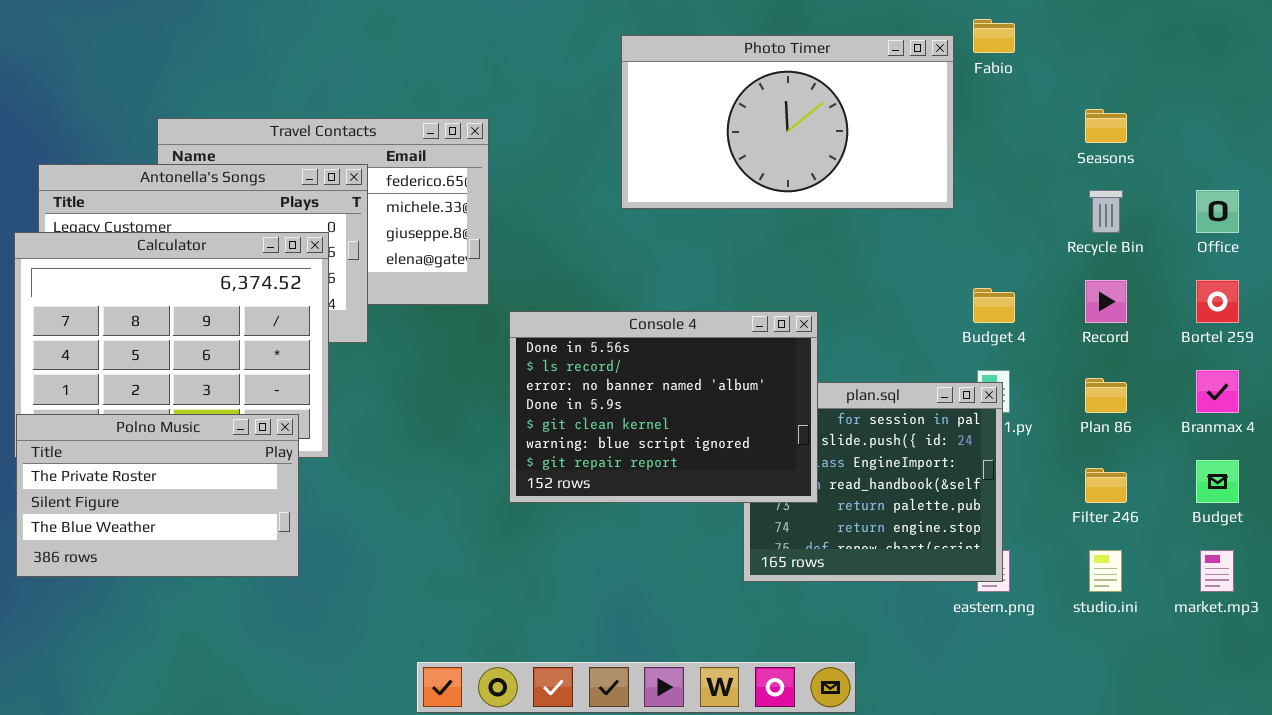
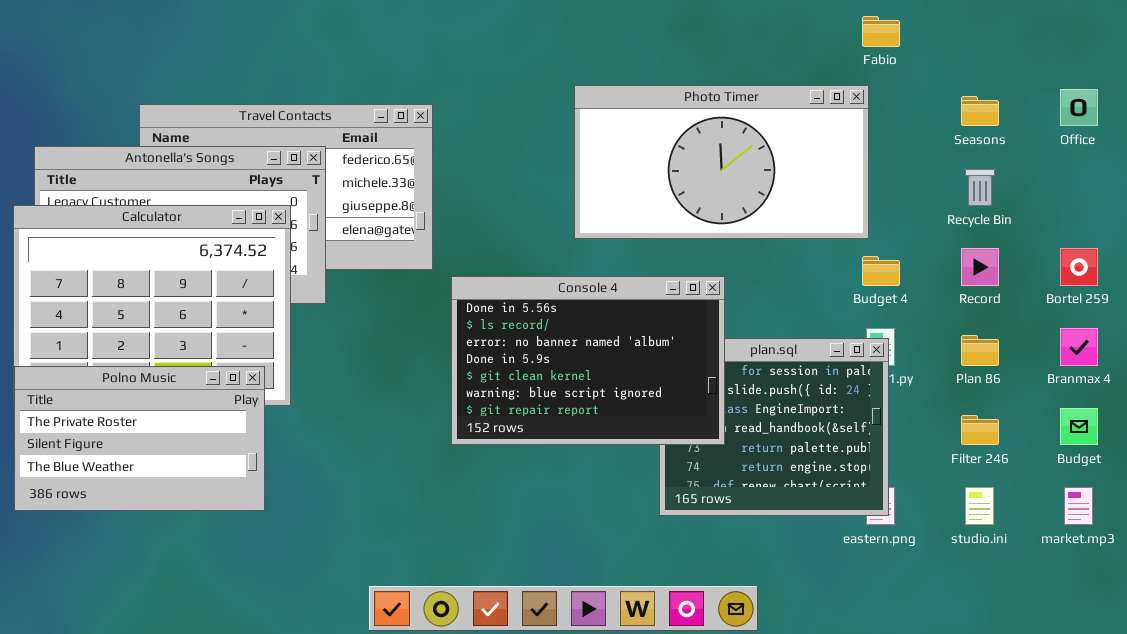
Photo Timer: [621,35,954,209] -> [574,85,869,239], moved
Office: [1196,190,1239,233] -> [1060,89,1098,126], moved

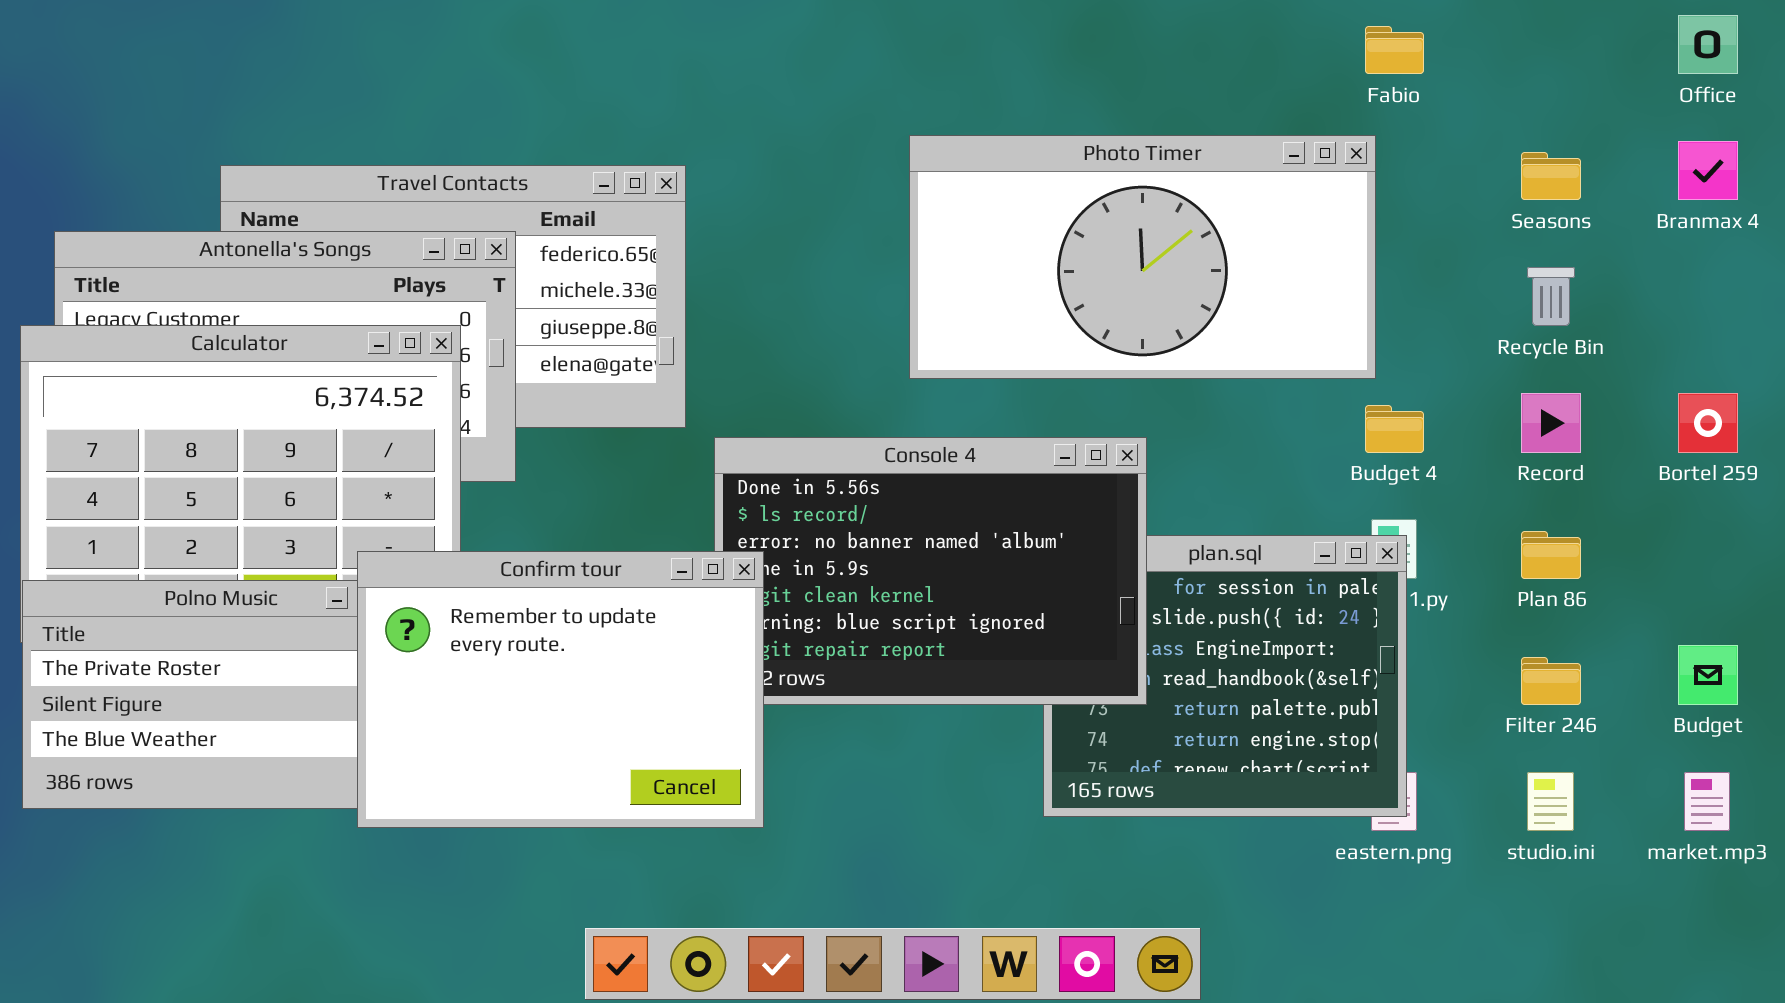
Office: [1060,89,1098,126] -> [1678,15,1738,74], moved
Branmax 4: [1060,328,1098,366] -> [1678,141,1738,200], moved
Confirm tour: none -> [357,551,764,828], opened

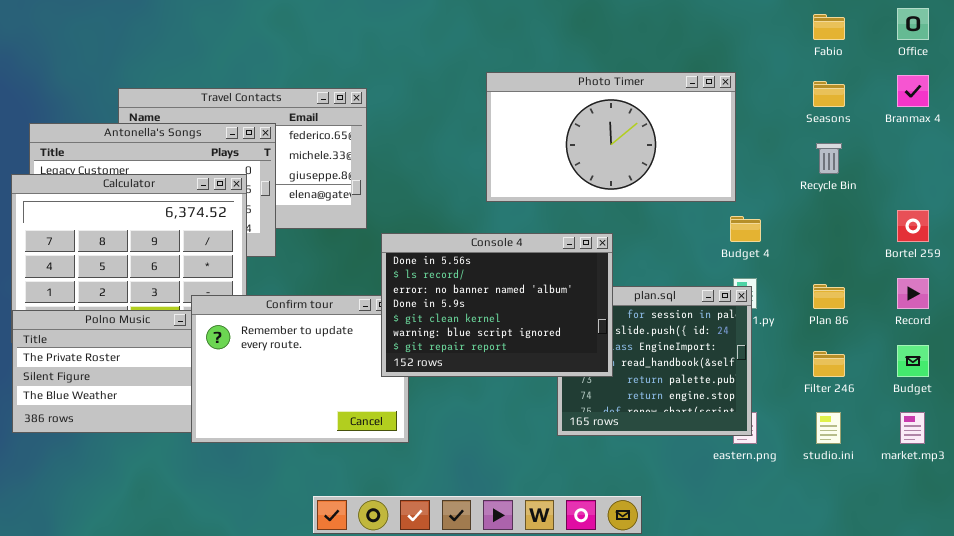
Fabio: [1365,26,1424,74] -> [813,14,845,40], moved
Record: [1521,393,1581,453] -> [897,278,929,309], moved
Console 4: [714,437,1147,705] -> [381,233,613,377], raised

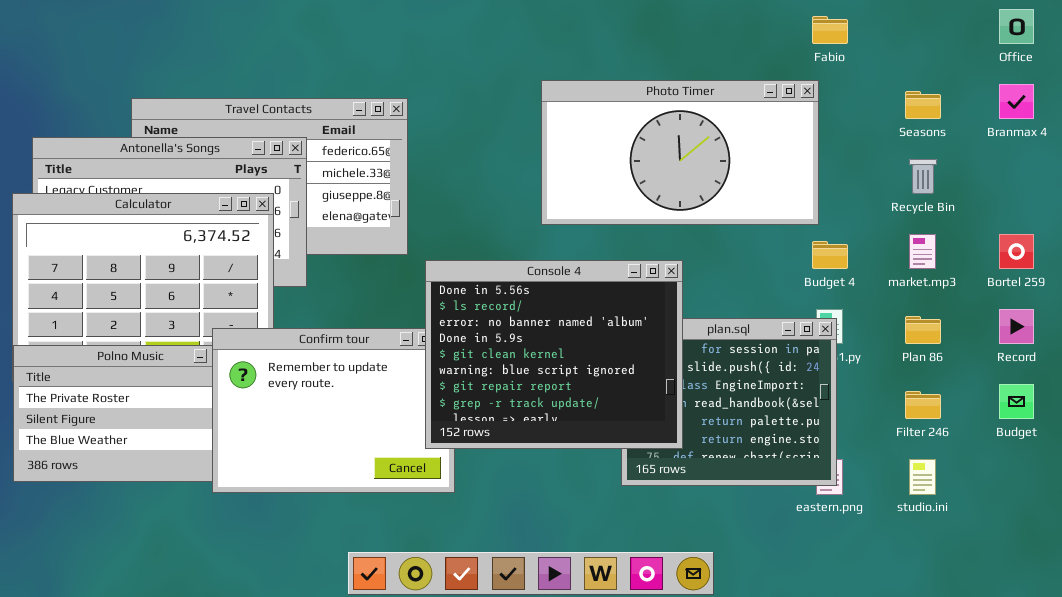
Fabio: [813,14,845,40] -> [812,16,848,44], moved
Console 4: [381,233,613,377] -> [425,260,683,449], resized
market.mp3: [900,412,925,444] -> [909,234,936,269], moved

